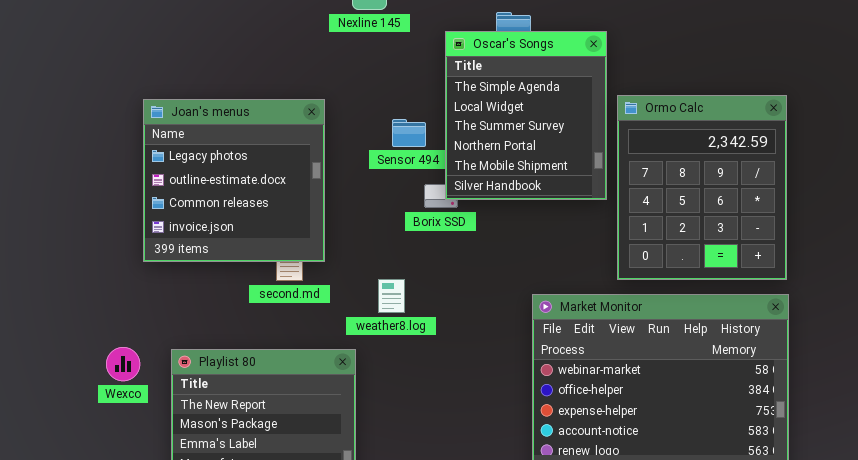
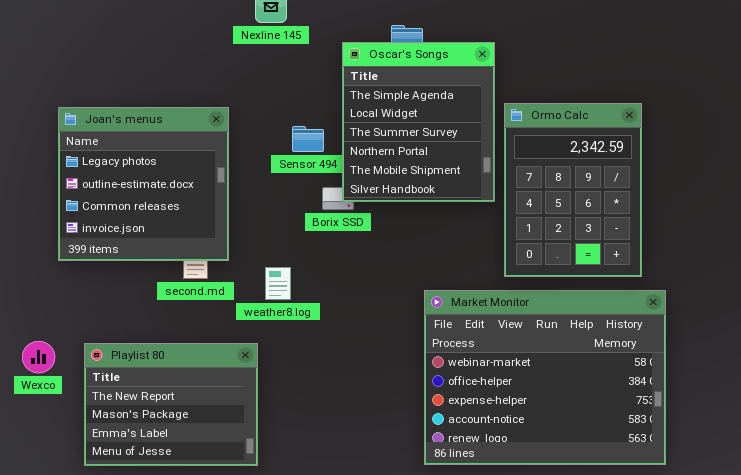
Ormo Calc: [617,95,787,280] -> [504,103,642,277], resized
weather8.log: [378,279,405,313] -> [265,267,291,300], moved

